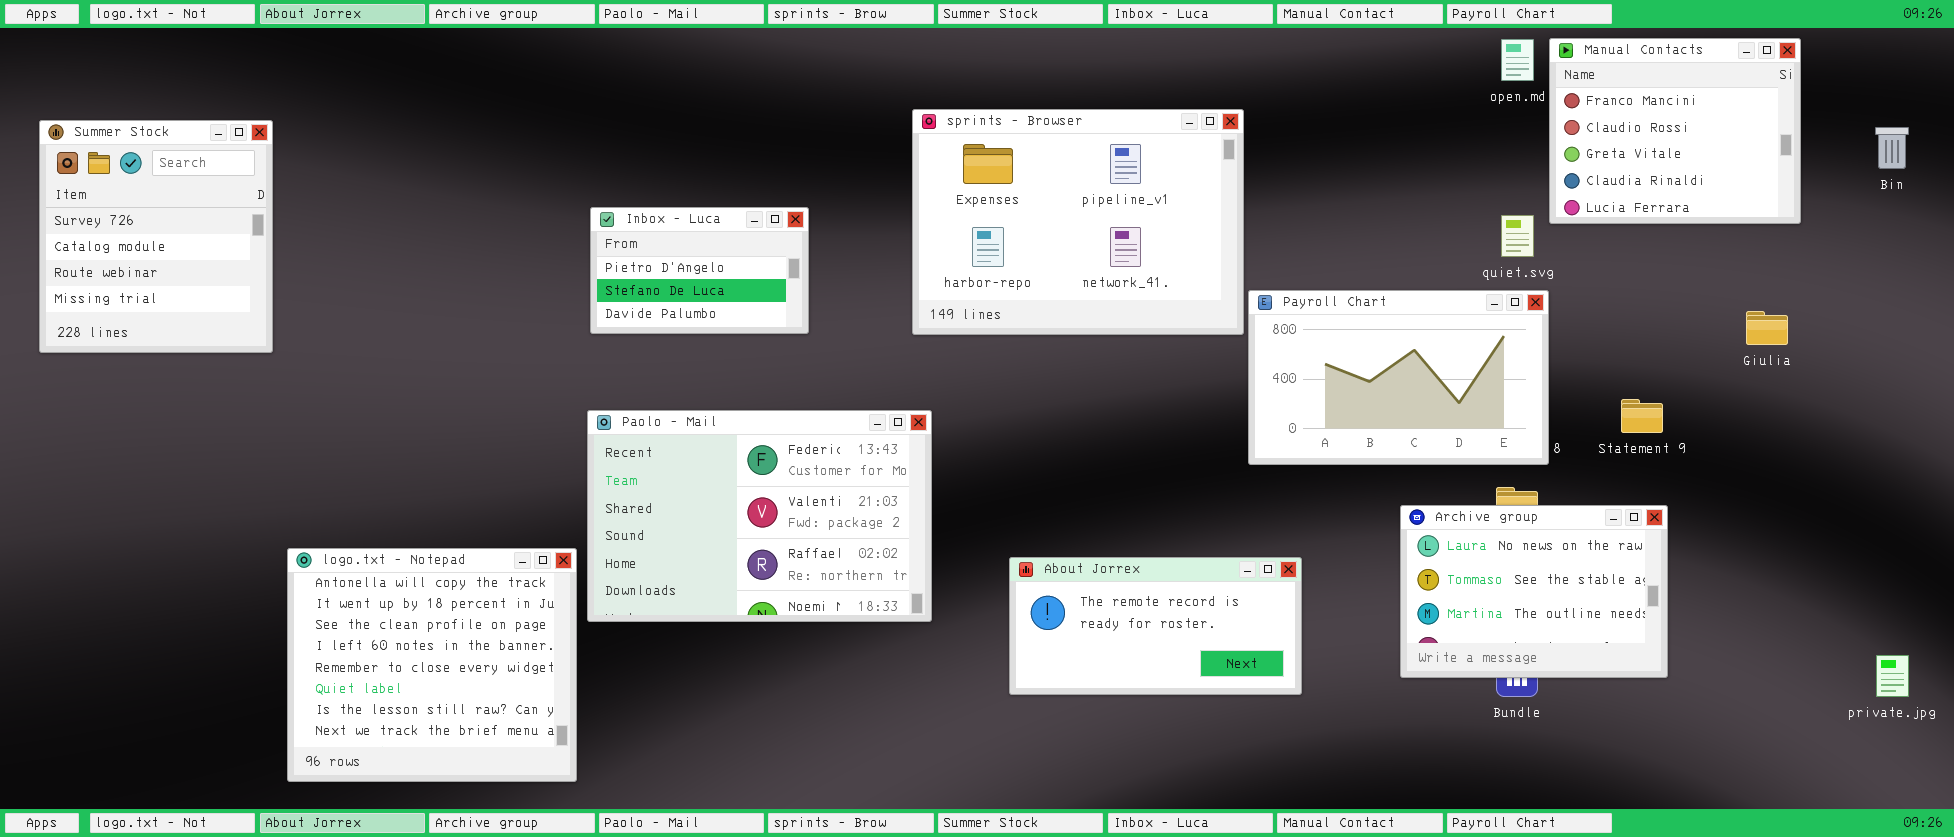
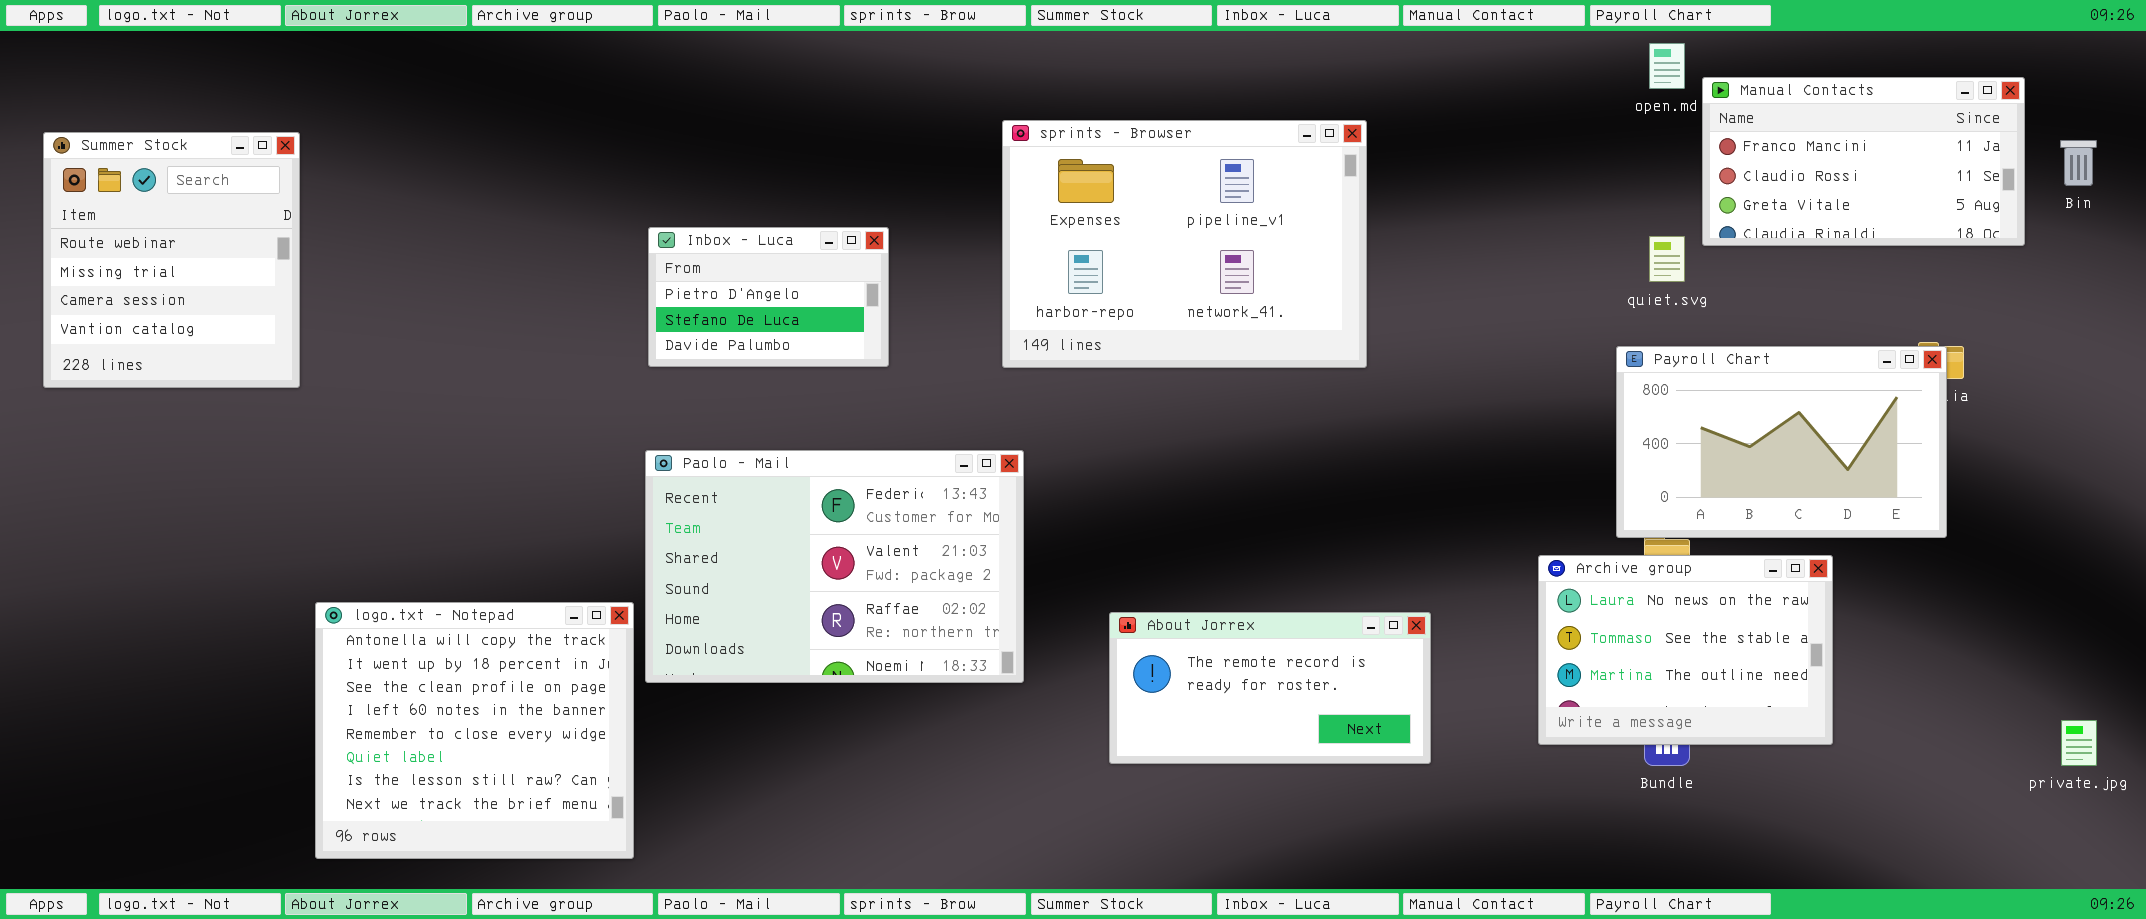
Manual Contacts: [1549,38,1801,224] -> [1702,77,2025,246], resized
Summer Stock: [39,120,273,353] -> [43,132,300,388], scrolled down 2 rows
Payroll Chart: [1248,290,1549,465] -> [1616,346,1947,538], moved

